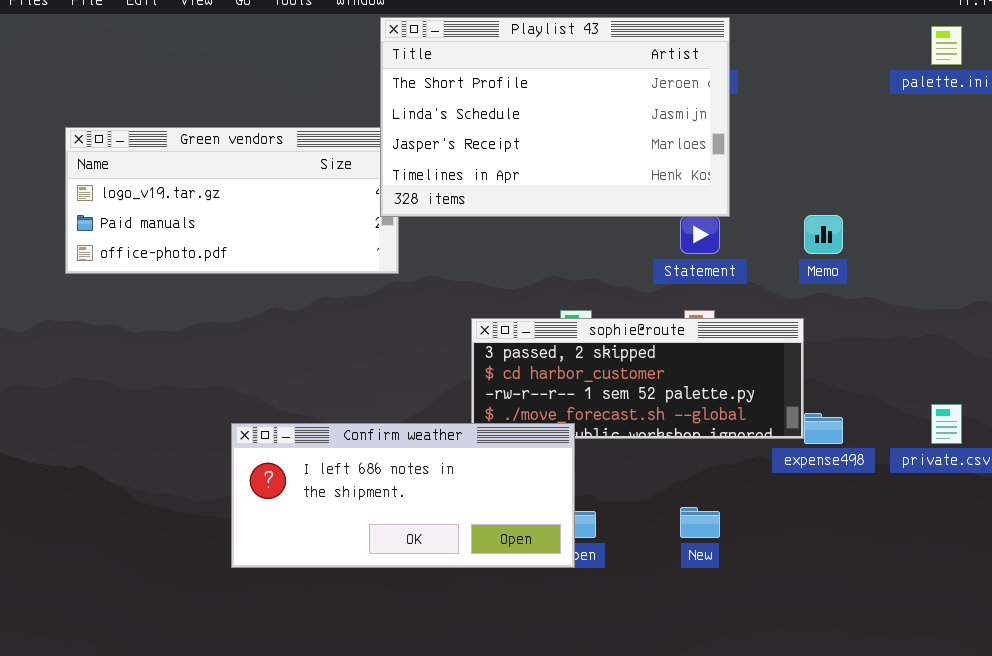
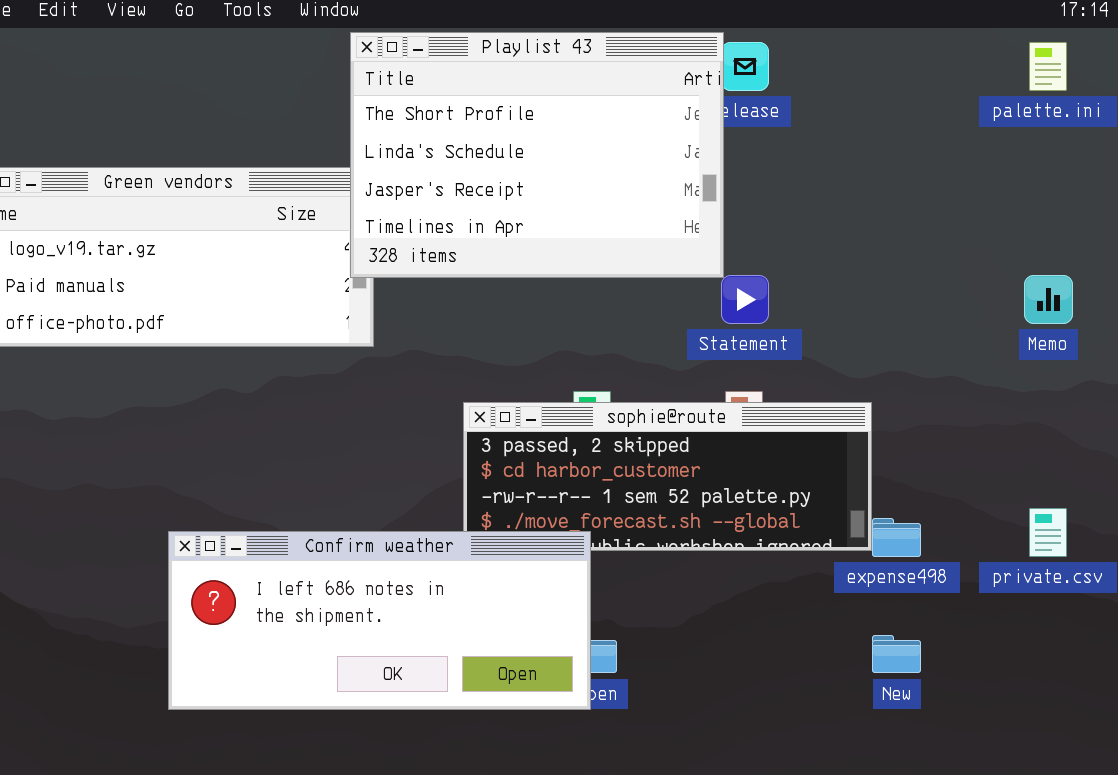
Playlist 43: [380,17,730,217] -> [350,32,724,278], resized
Memo: [804,215,843,254] -> [1024,275,1073,324], moved
New: [680,507,720,538] -> [872,635,921,673], moved

